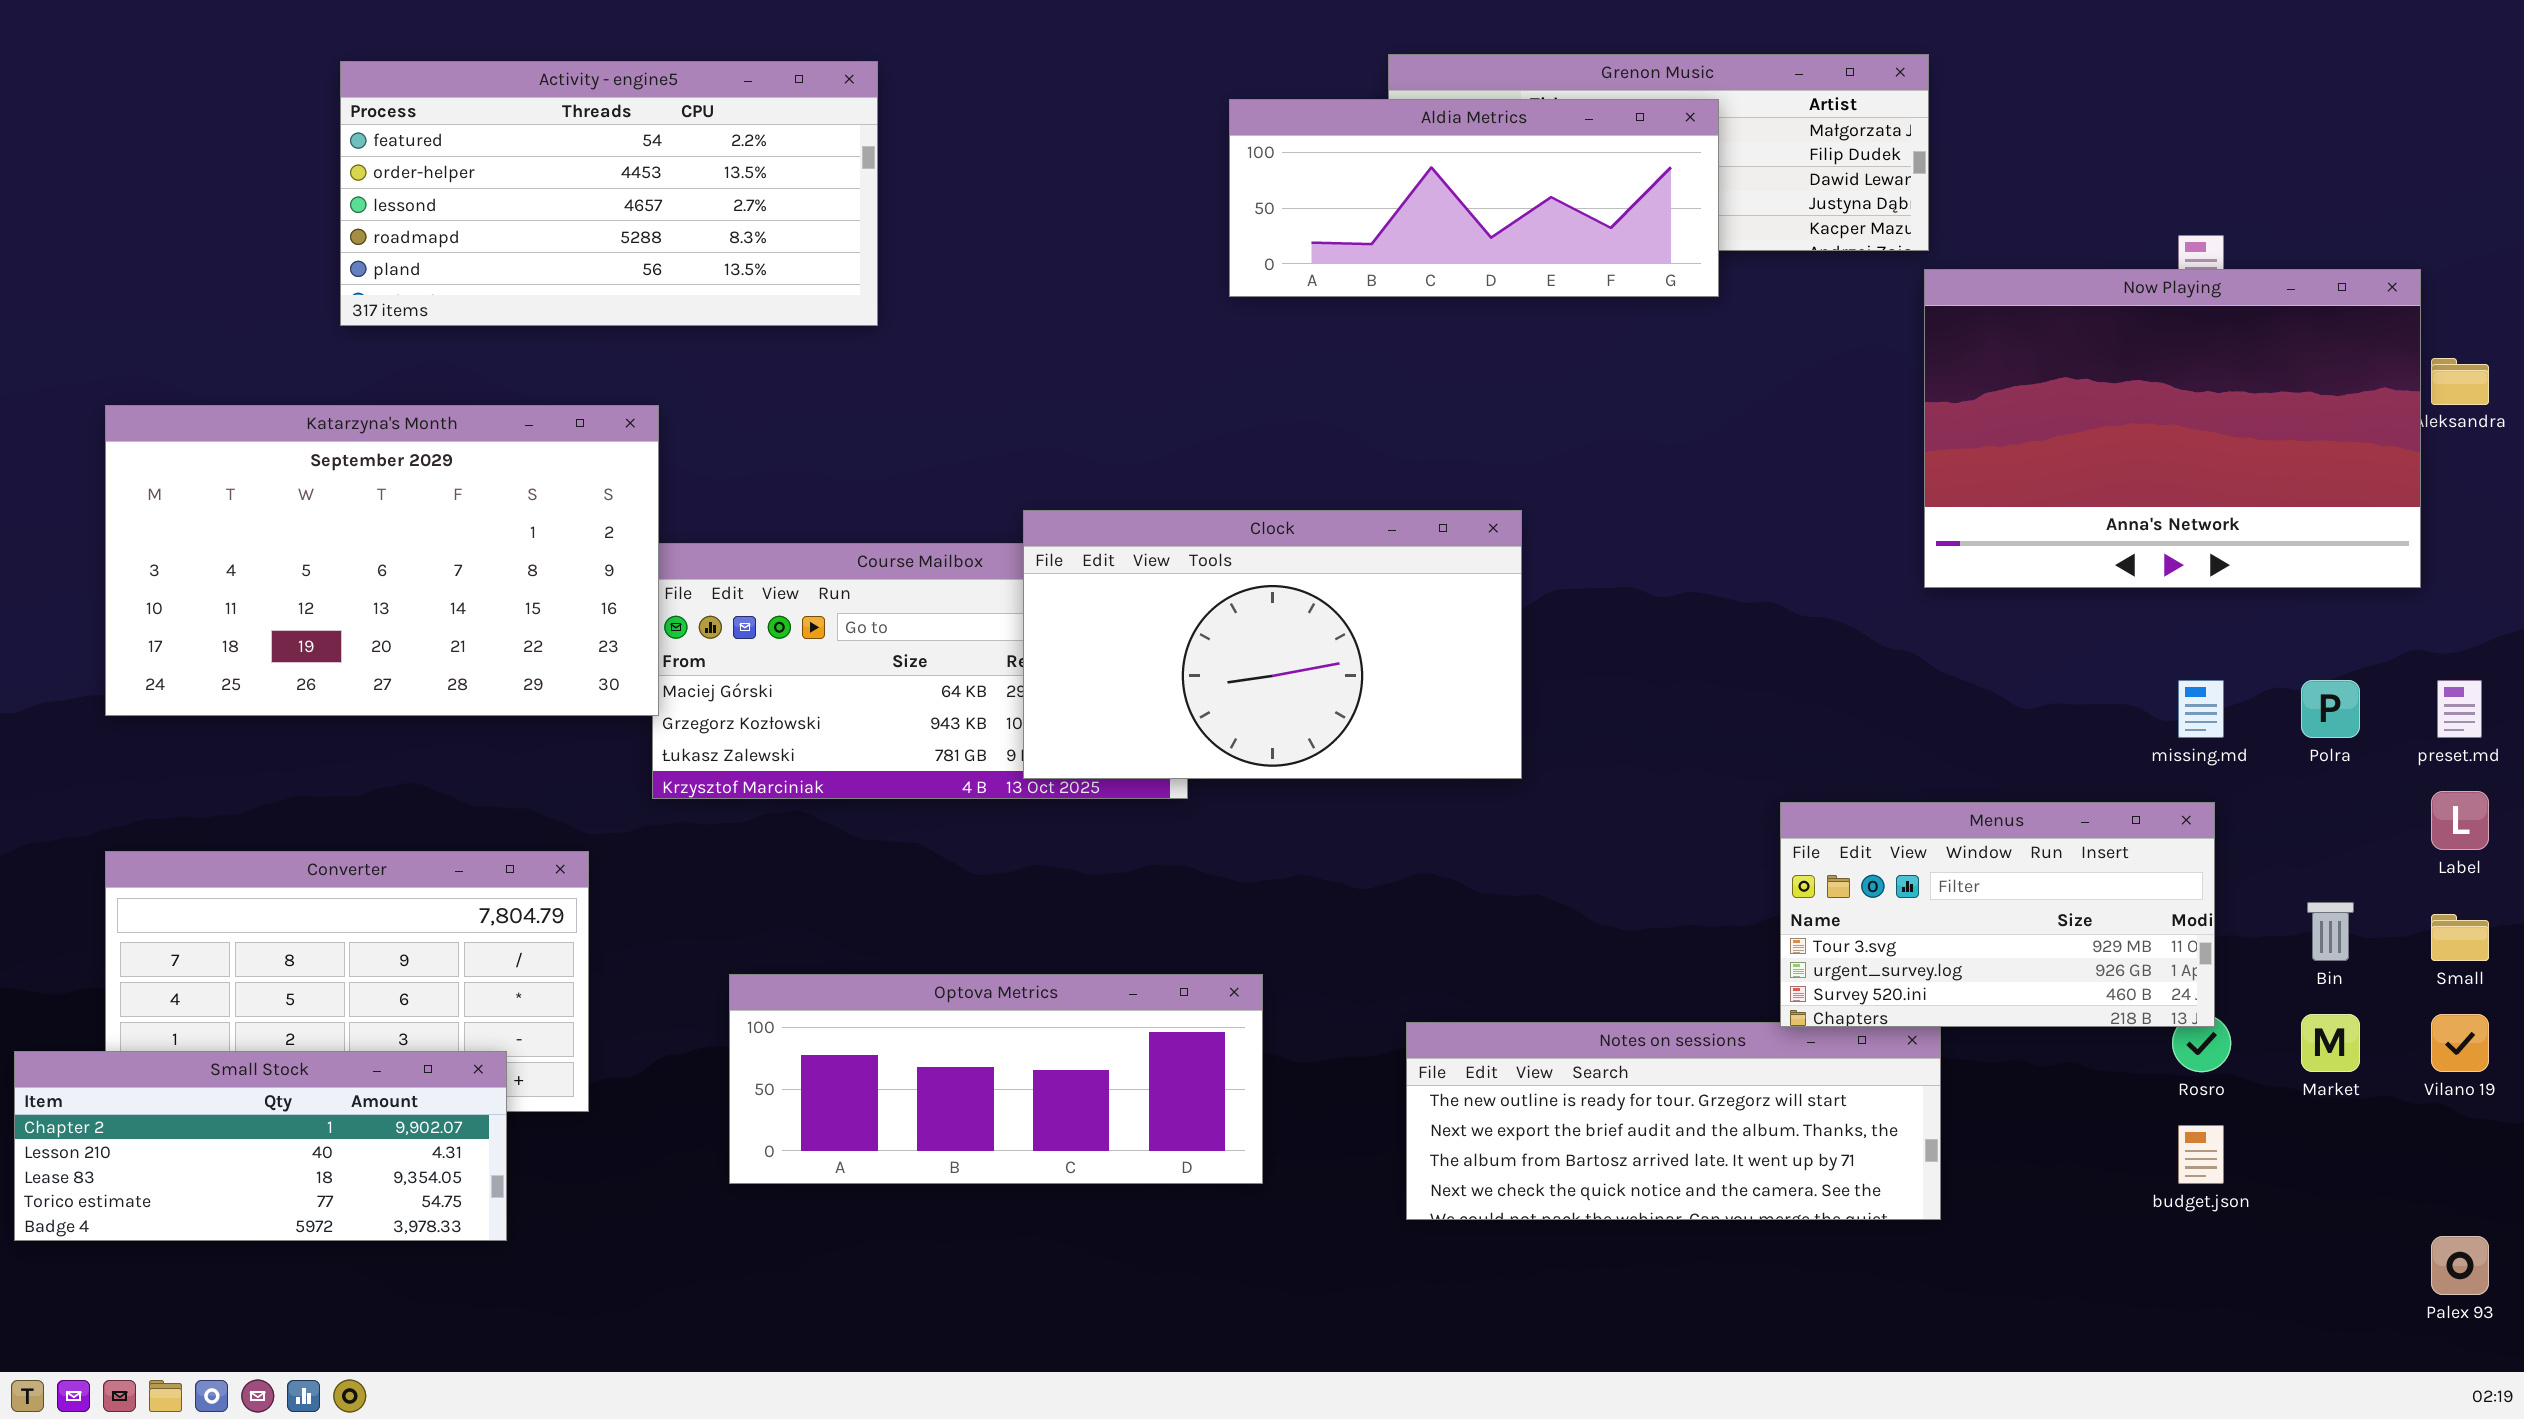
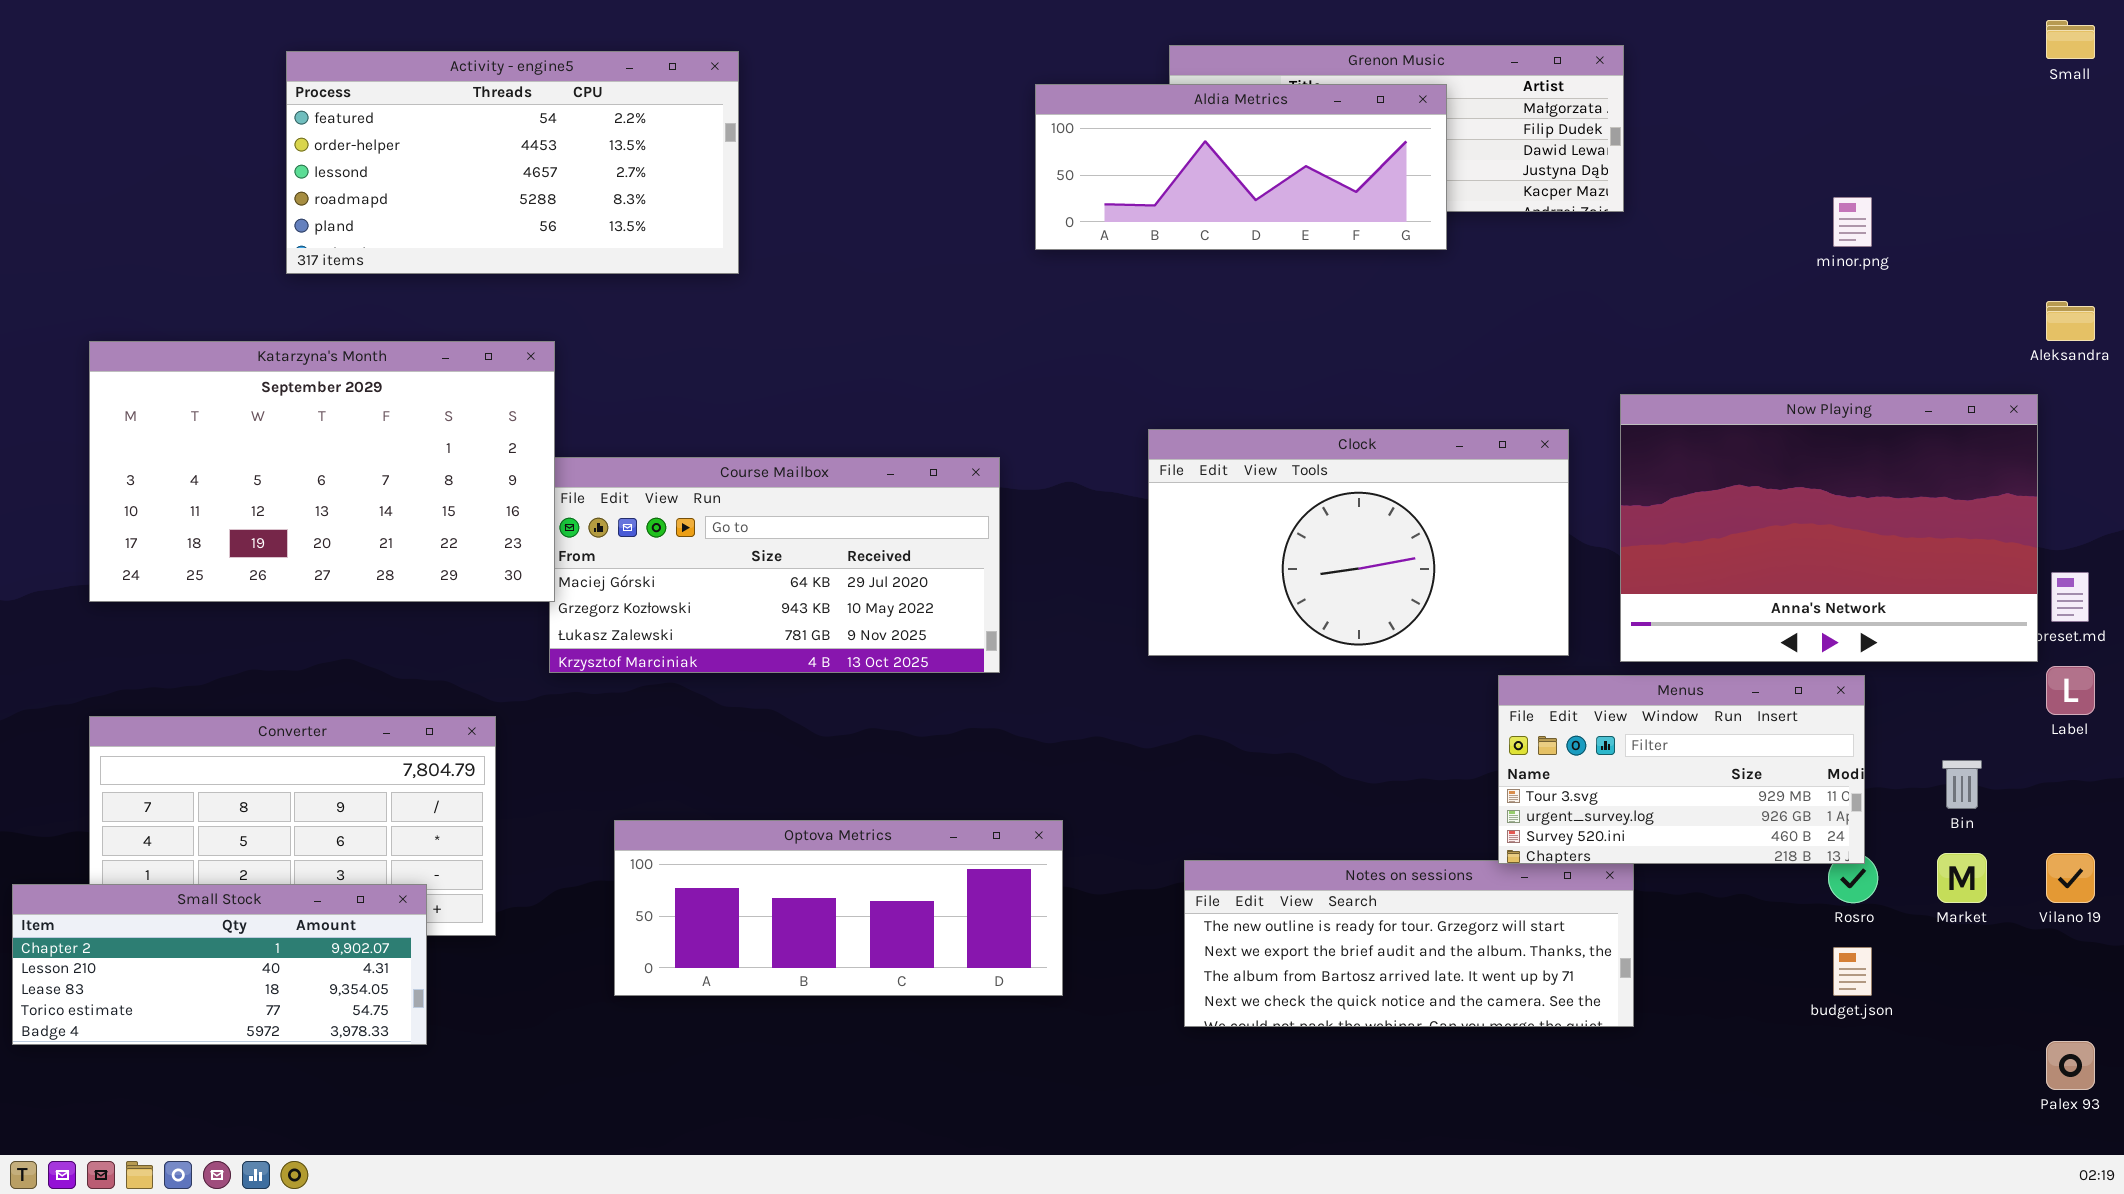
Now Playing: [1924,269,2421,588] -> [1620,394,2038,662], moved
Clock: [1023,510,1522,779] -> [1148,429,1569,656], moved
Small: [2431,914,2489,961] -> [2046,20,2095,59], moved

